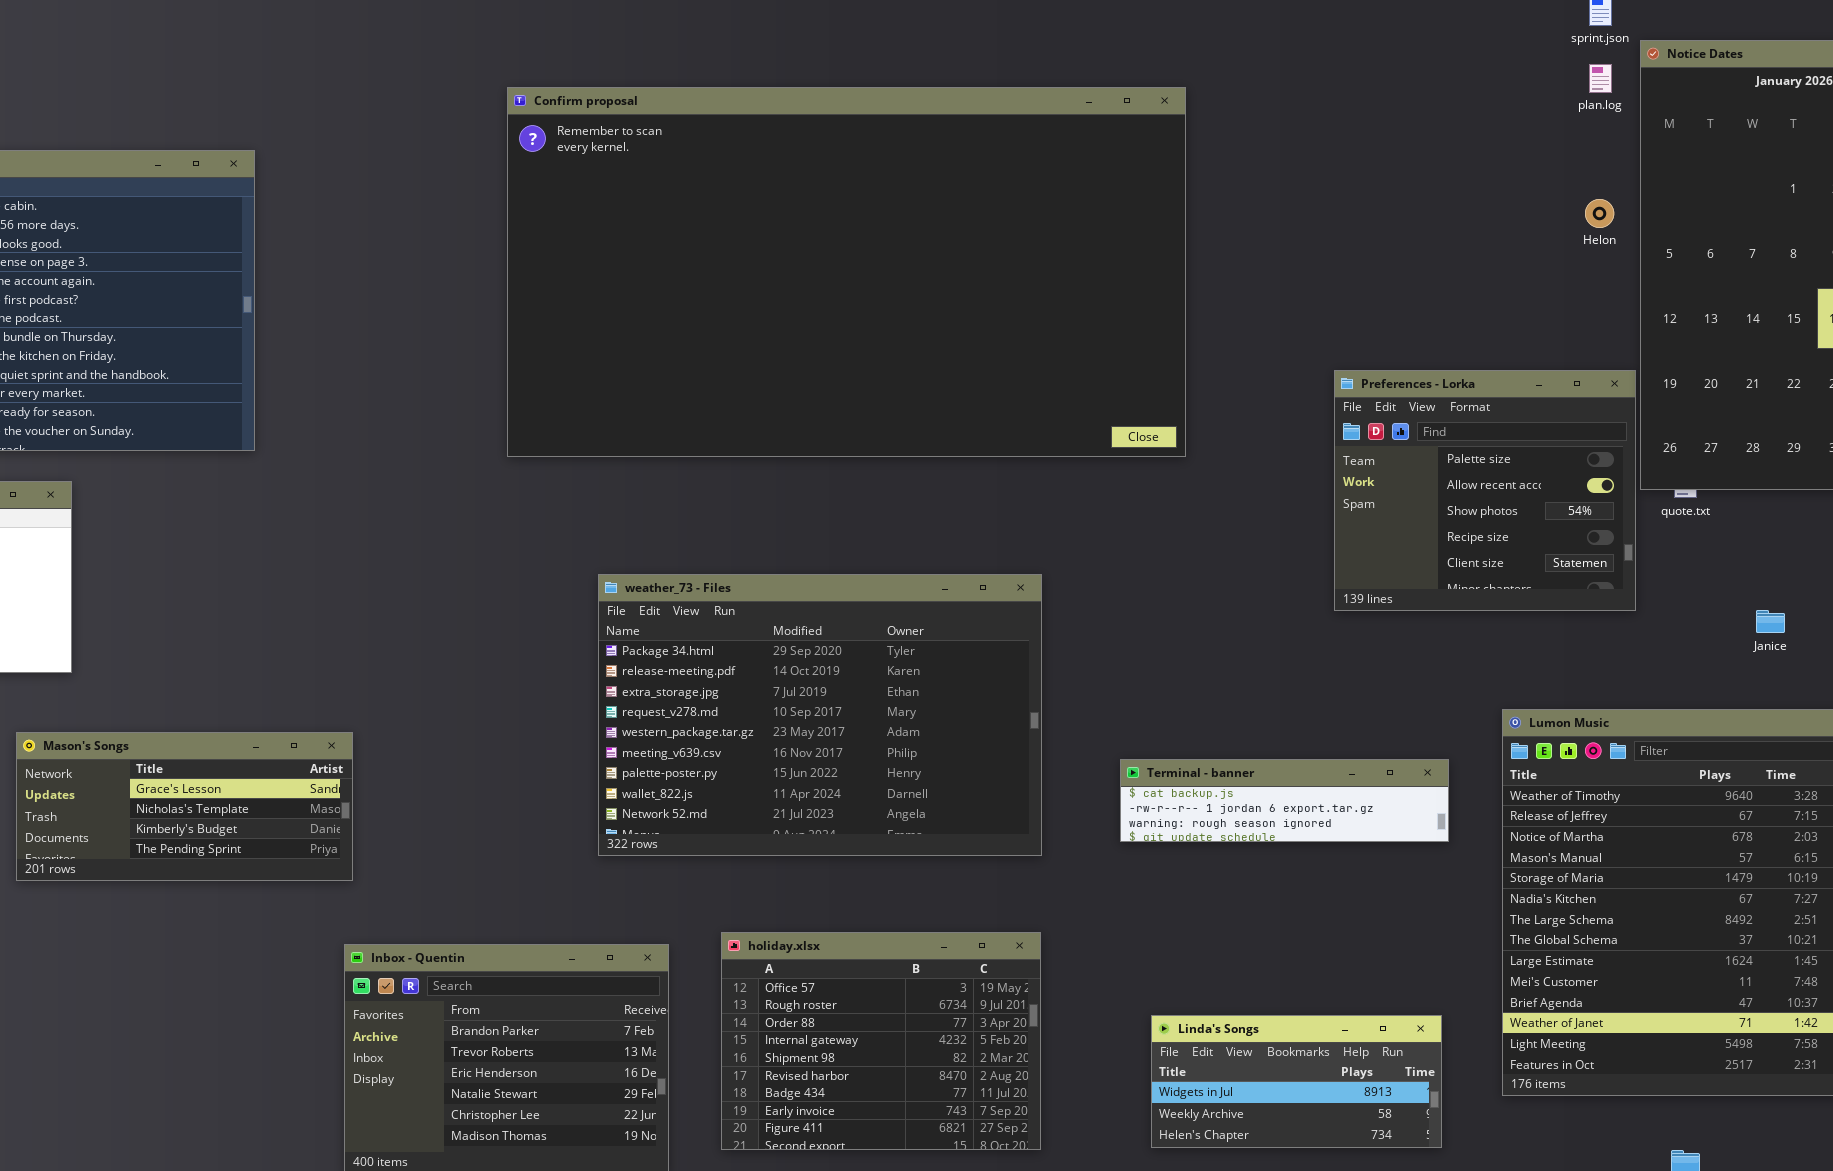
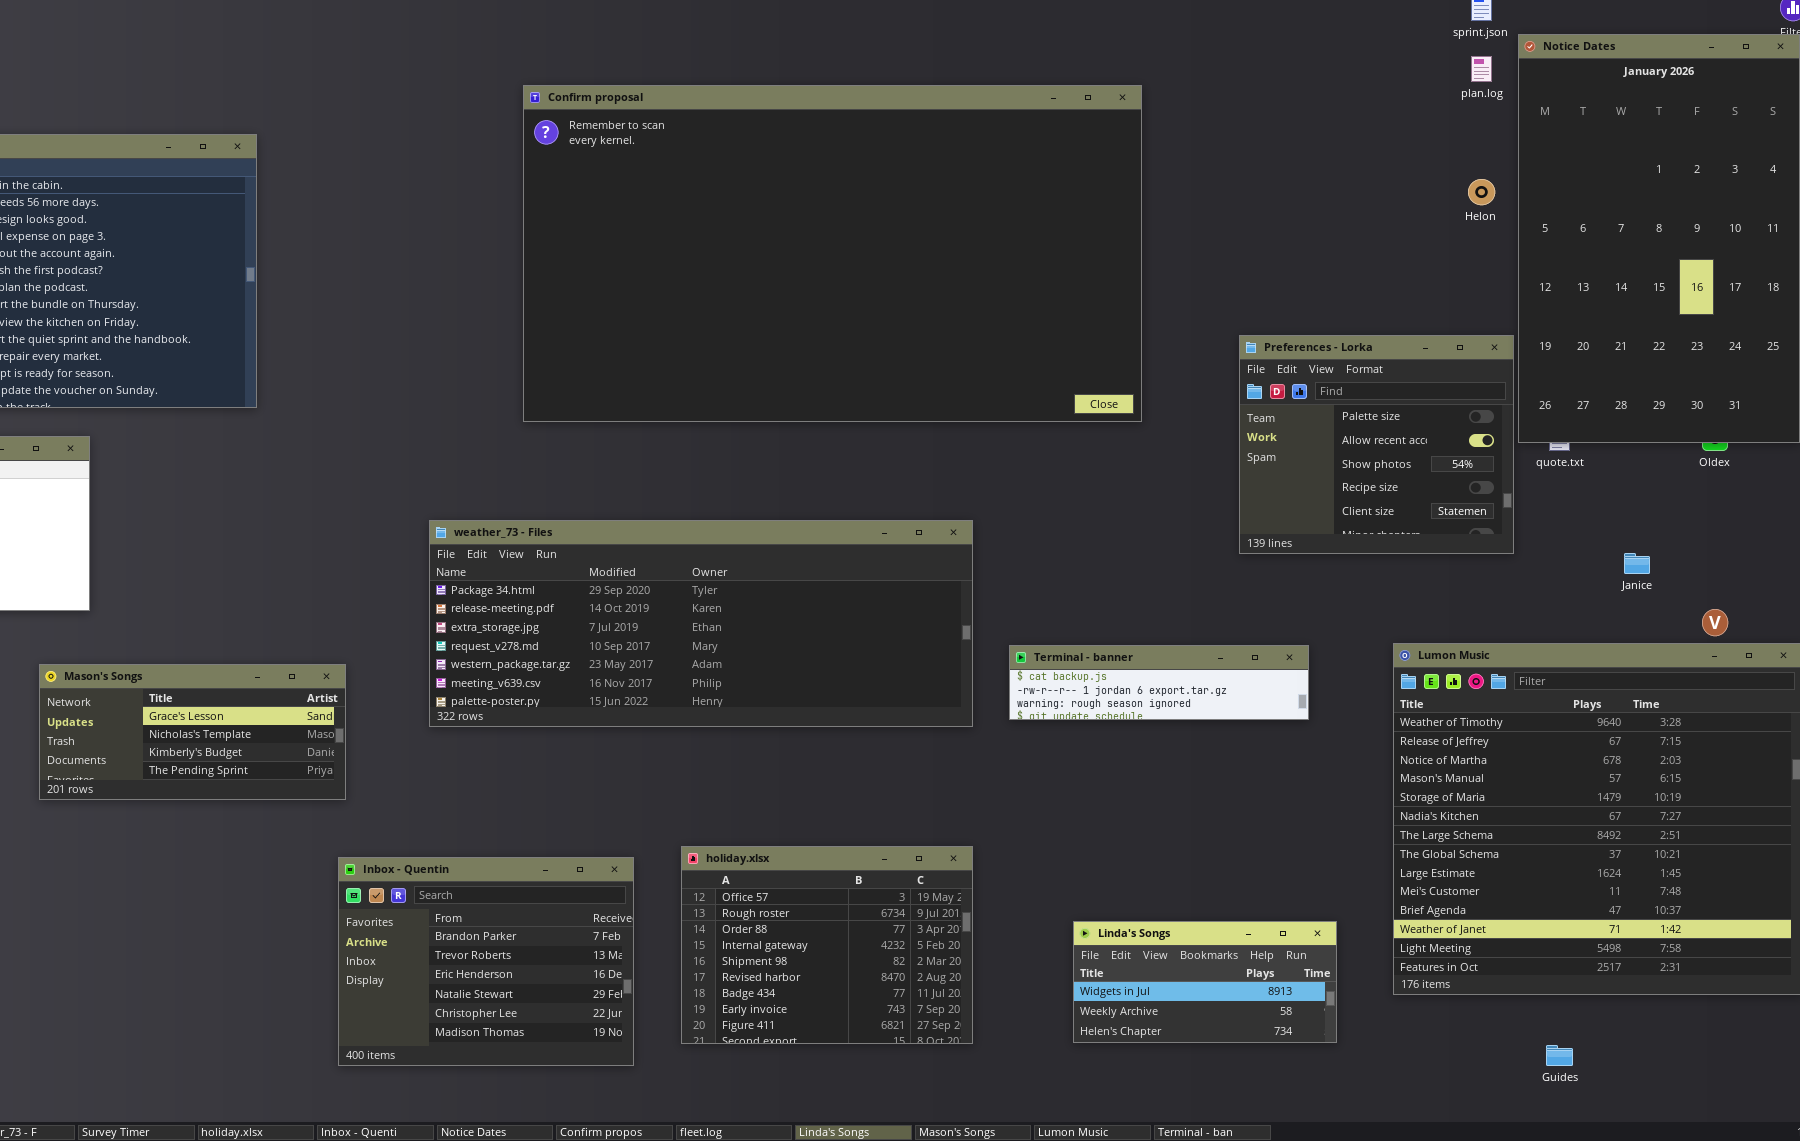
Confirm proposal: [507,87,1186,457] -> [523,85,1142,422], moved
weather_73 - Files: [598,574,1042,856] -> [429,520,973,727], resized
Terminal - banner: [1120,759,1449,842] -> [1009,645,1309,720], moved

